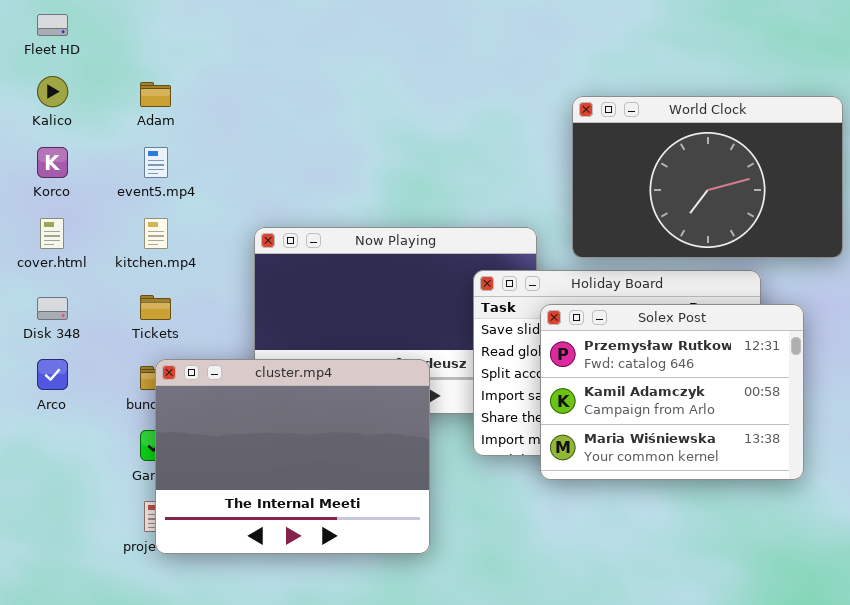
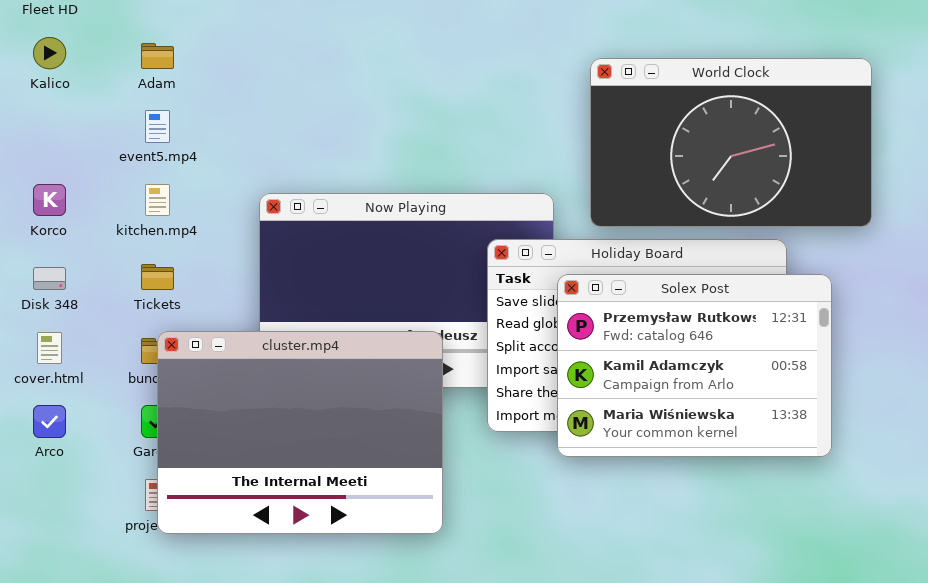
Korco: [37,147,68,178] -> [33,184,66,216], moved
cover.html: [40,218,64,249] -> [37,332,62,364], moved
Arco: [37,359,68,390] -> [33,405,66,438], moved

